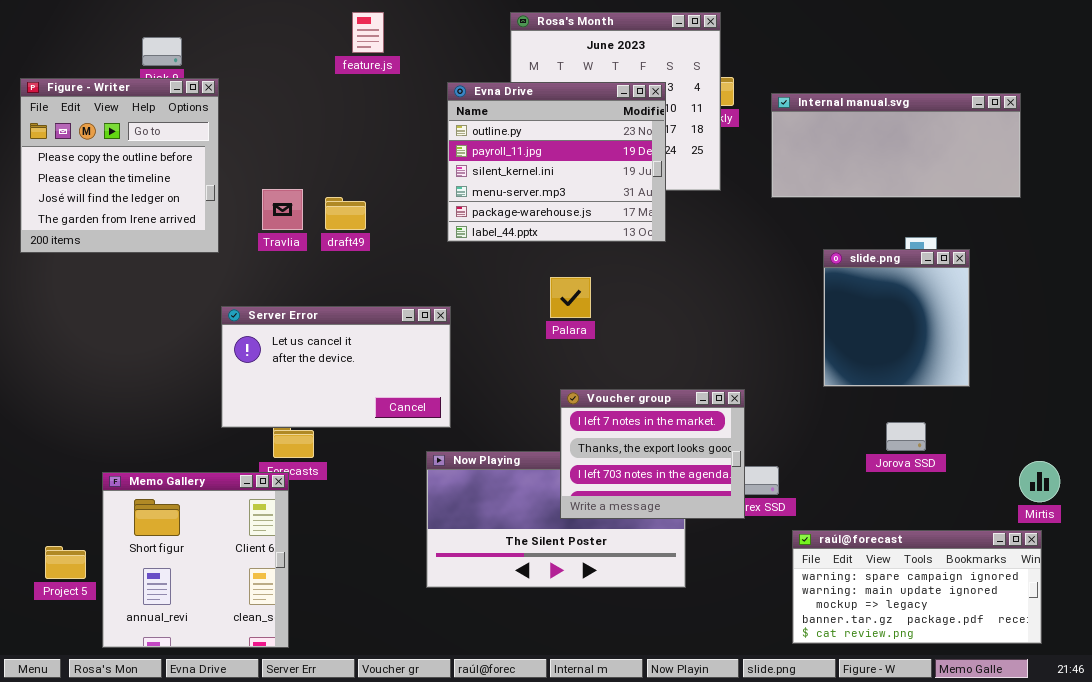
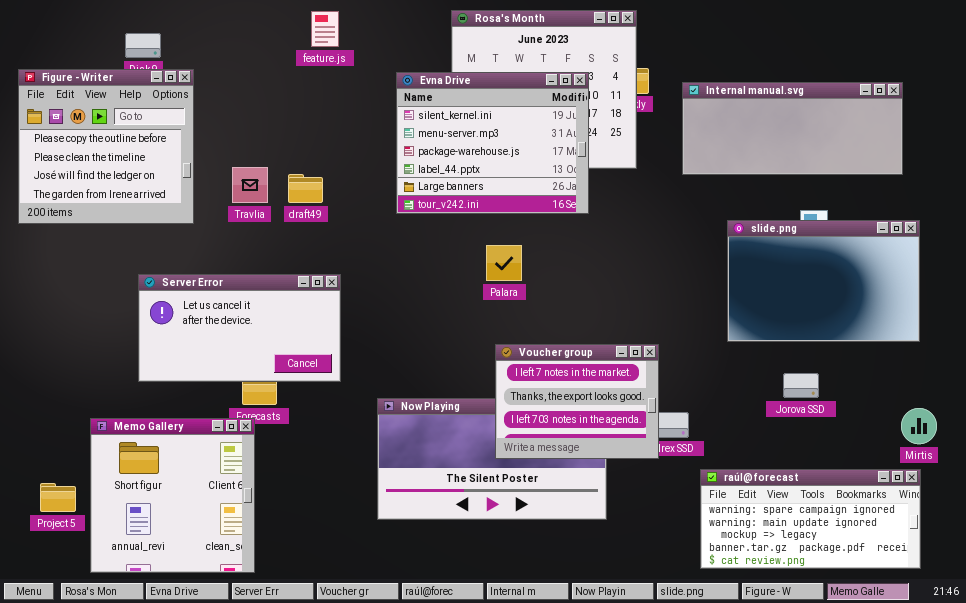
Evna Drive: [447,82,666,242] -> [396,72,589,214], scrolled down 2 rows
slide.png: [823,249,970,387] -> [727,220,920,342], resized
Server Error: [221,306,451,428] -> [138,274,341,382], moved

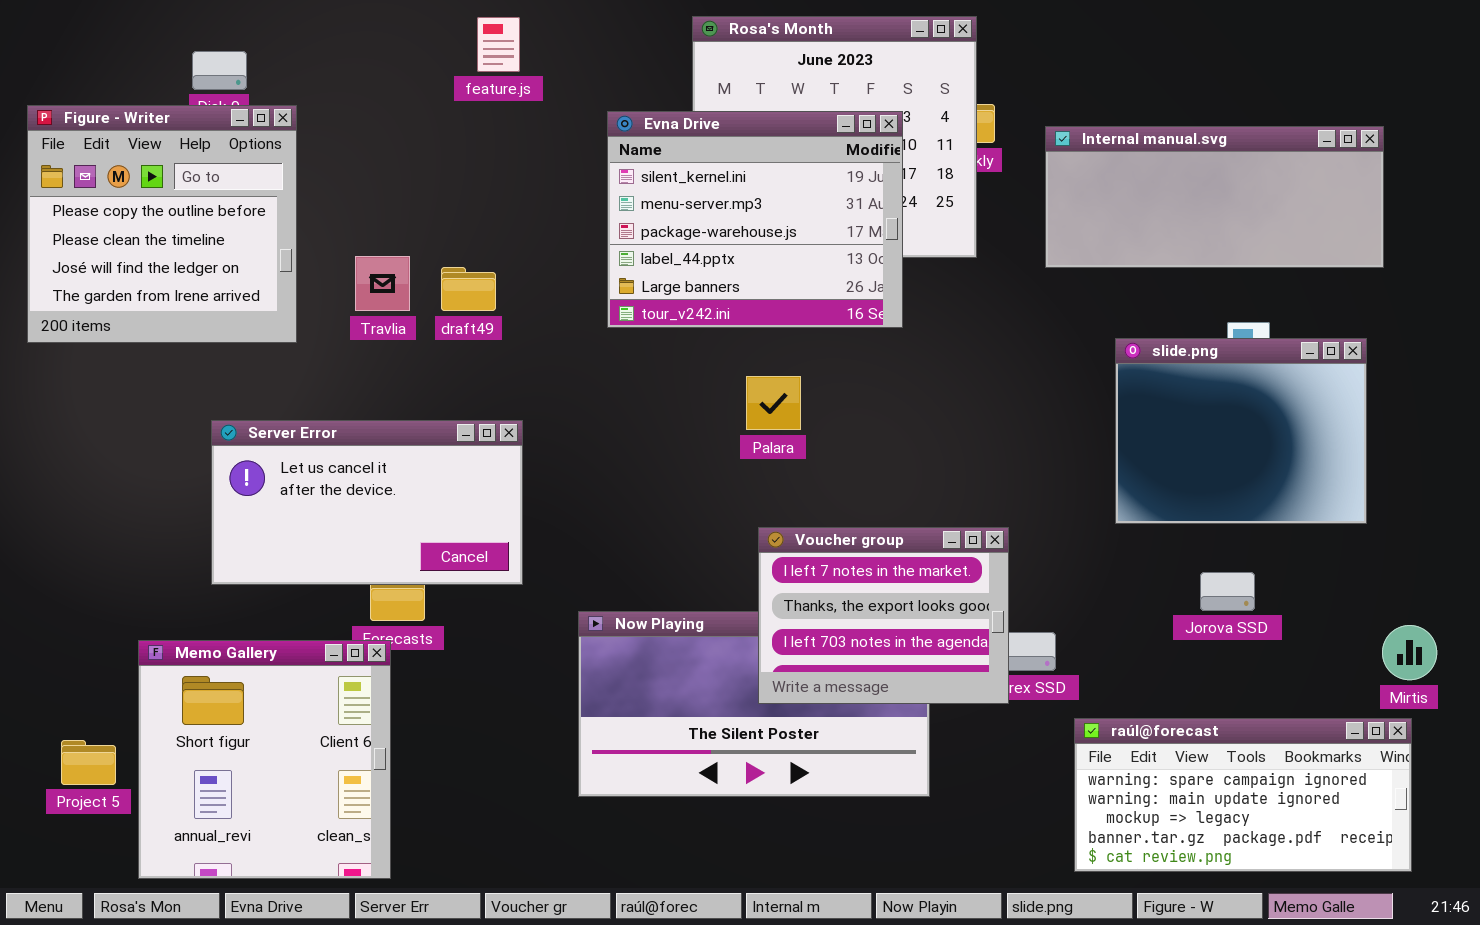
slide.png: [727,220,920,342] -> [1115,338,1367,524], resized

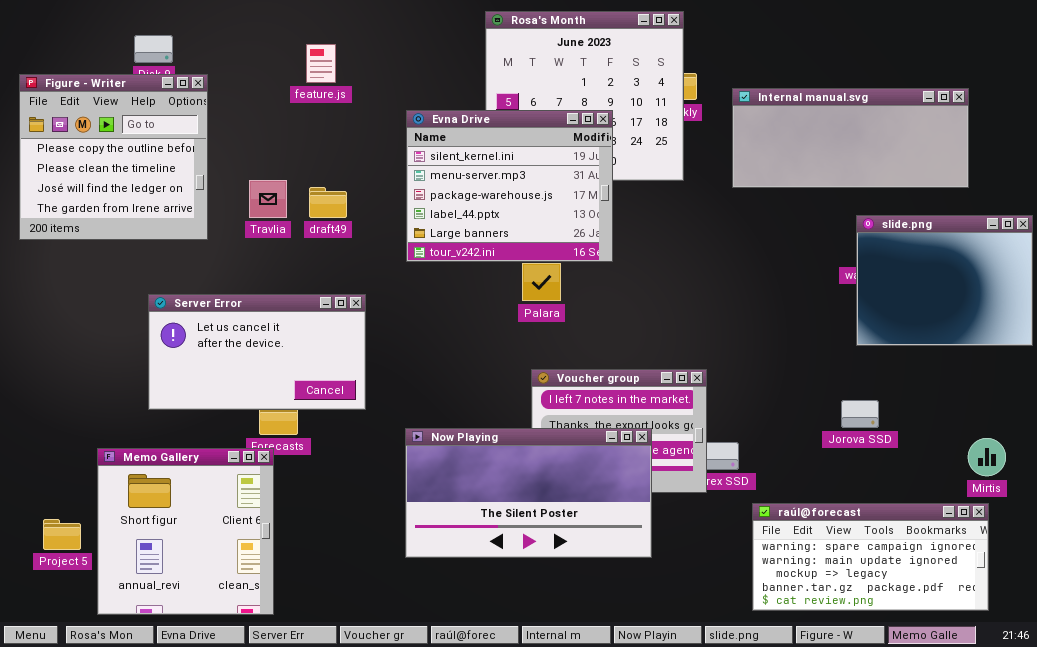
feature.js: [477,17,520,72] -> [306,44,336,83], moved
Evna Drive: [607,111,903,328] -> [406,110,613,262], moved
slide.png: [1115,338,1367,524] -> [856,215,1033,346], moved
Now Playing: [578,611,930,797] -> [405,428,652,558], raised

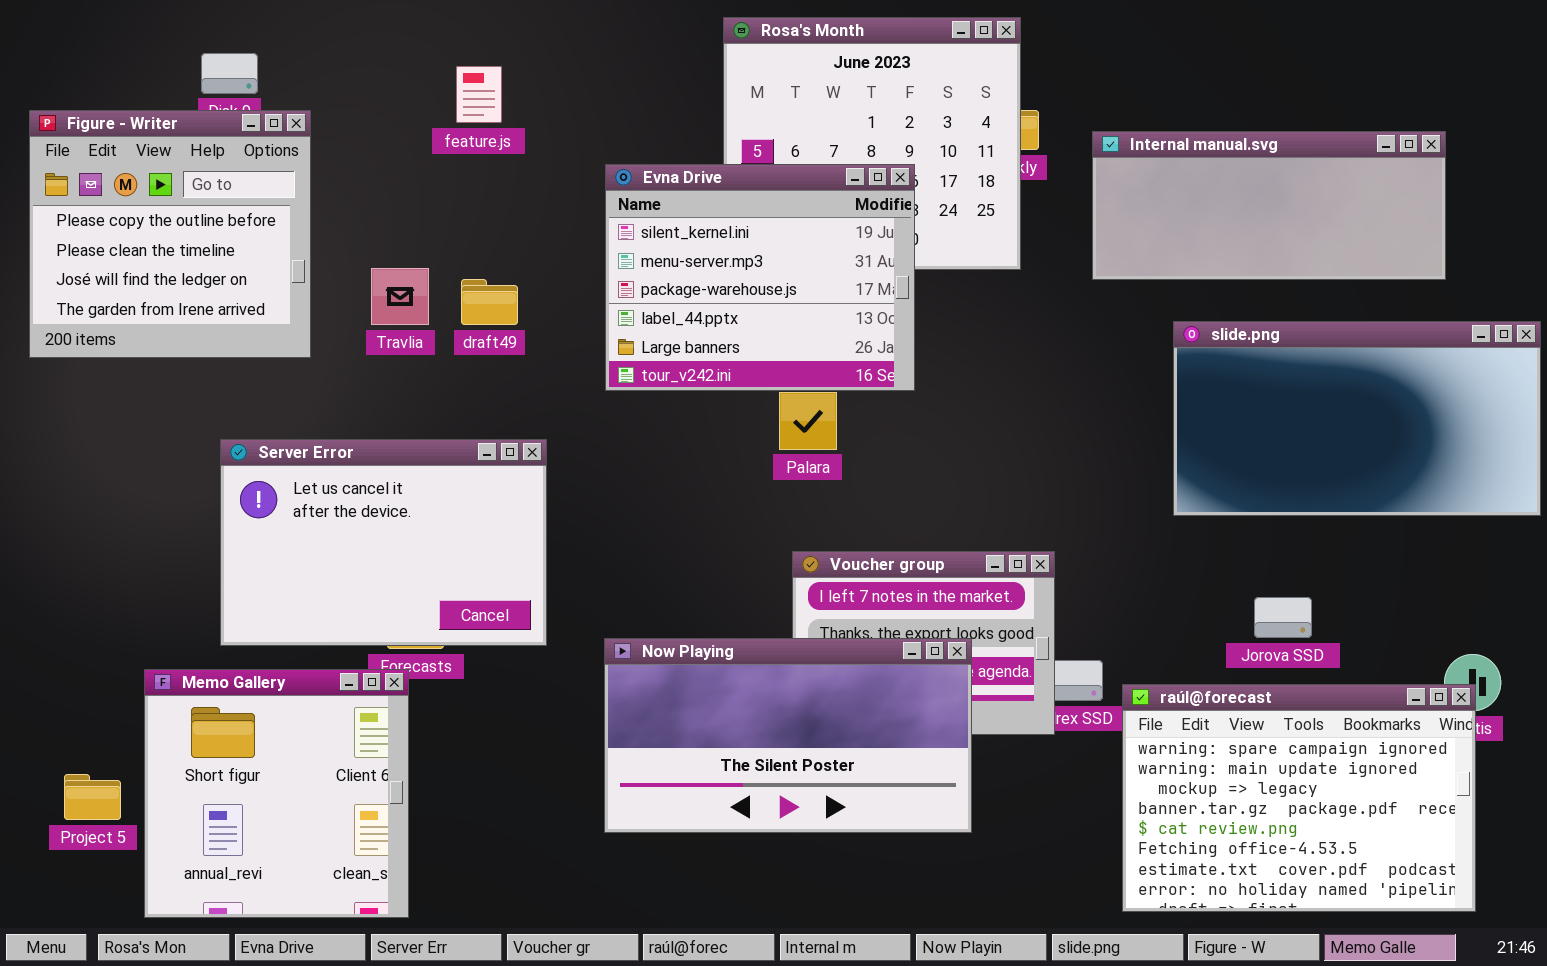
slide.png: [856,215,1033,346] -> [1173,321,1541,516], resized
Server Error: [148,294,366,410] -> [220,439,547,646], resized
raúl@forecast: [752,503,989,611] -> [1122,684,1476,912], resized

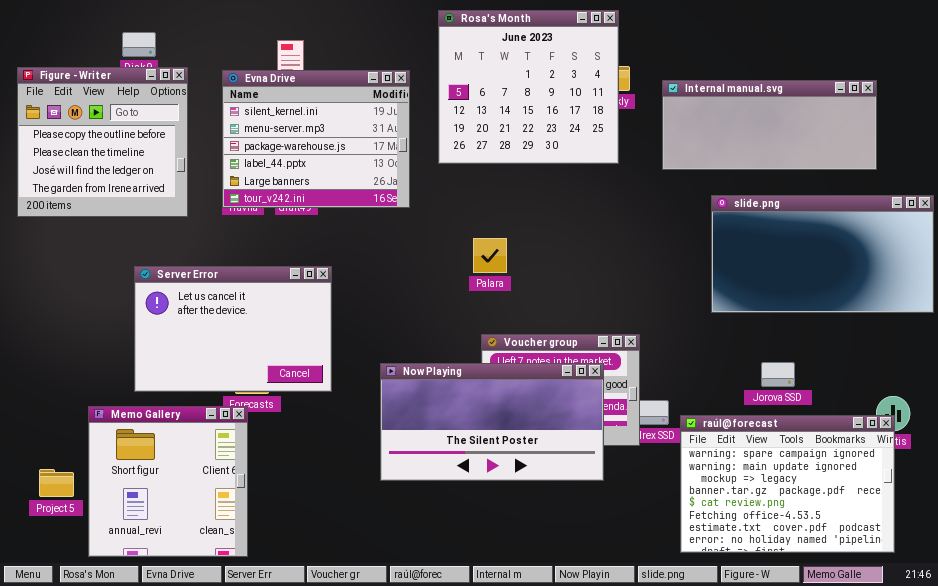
Evna Drive: [605,164,915,391] -> [222,70,410,208], moved
Now Playing: [604,638,972,833] -> [380,363,604,481], moved

